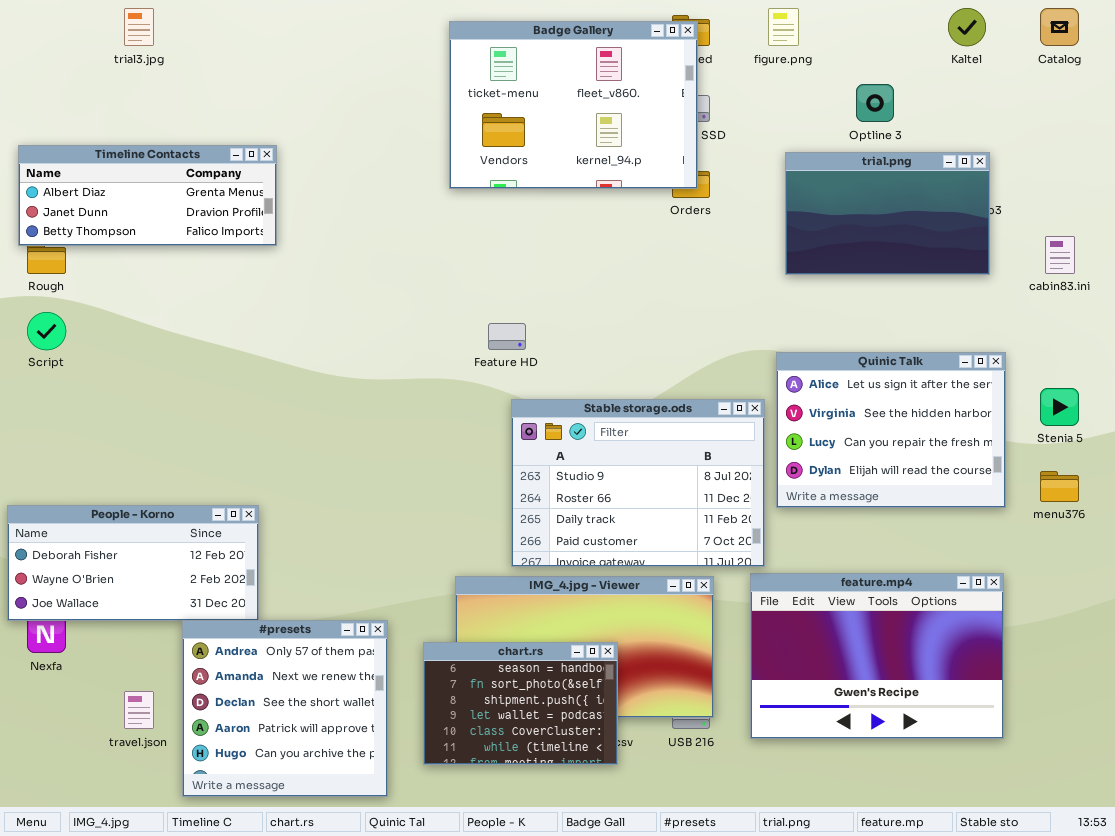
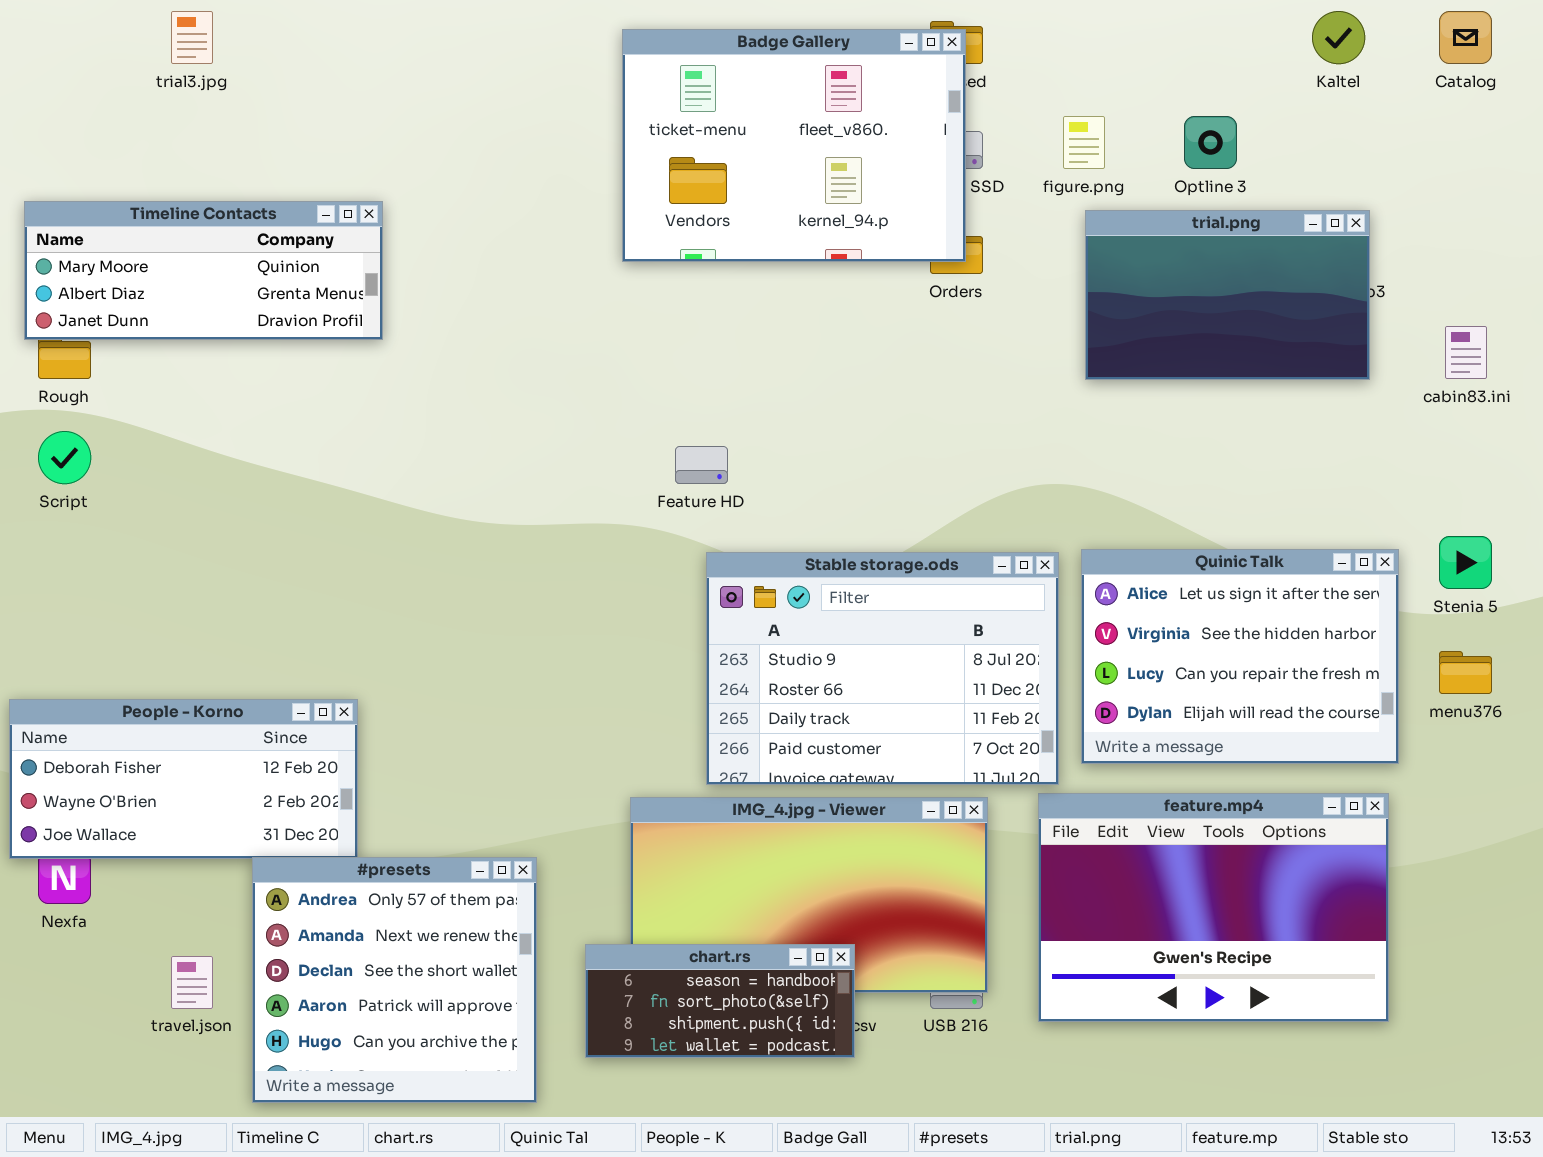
figure.png: [768,8,799,46] -> [1063,116,1105,169], moved
Timeline Contacts: [18,145,277,246] -> [24,201,383,340], scrolled up 1 row
Quinic Talk: [776,352,1006,508] -> [1081,549,1399,764], moved
chart.rs: [423,642,618,765] -> [585,944,855,1058], resized

